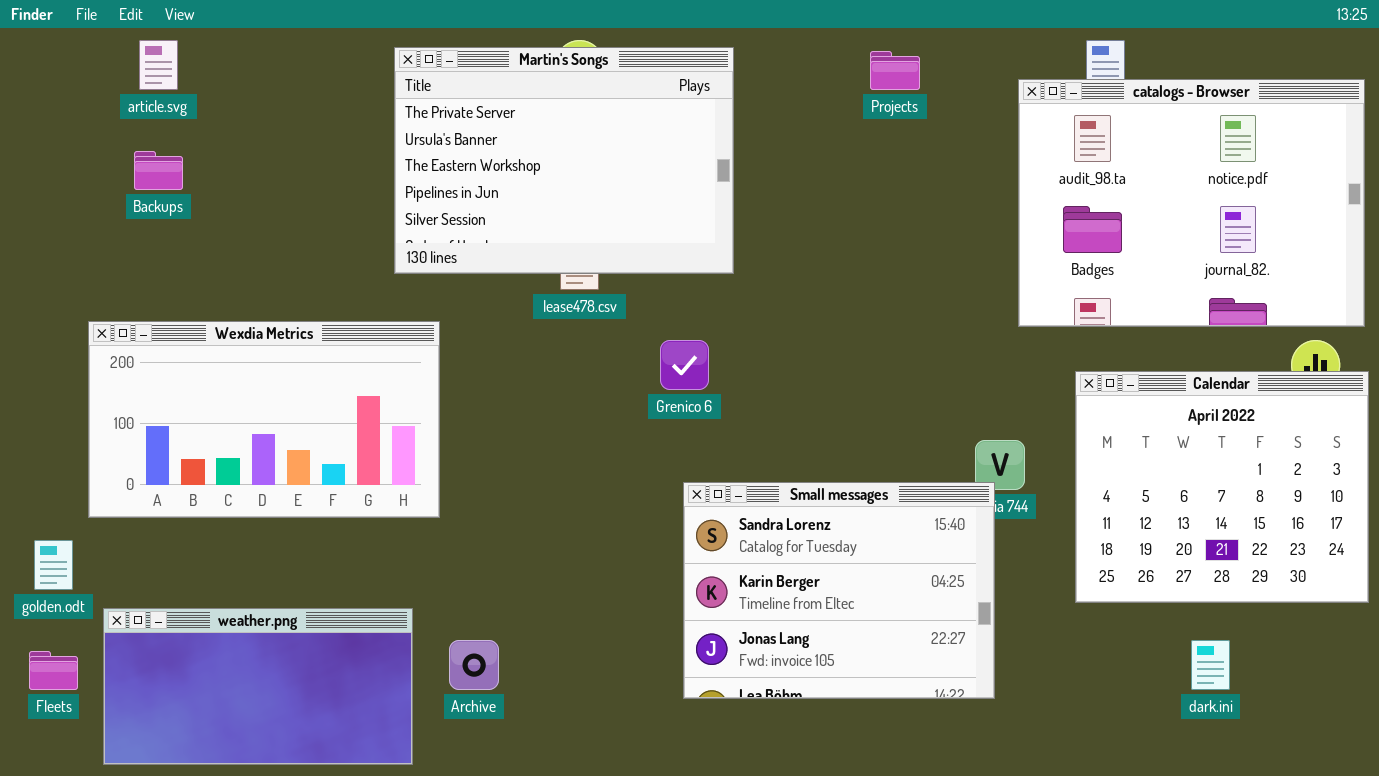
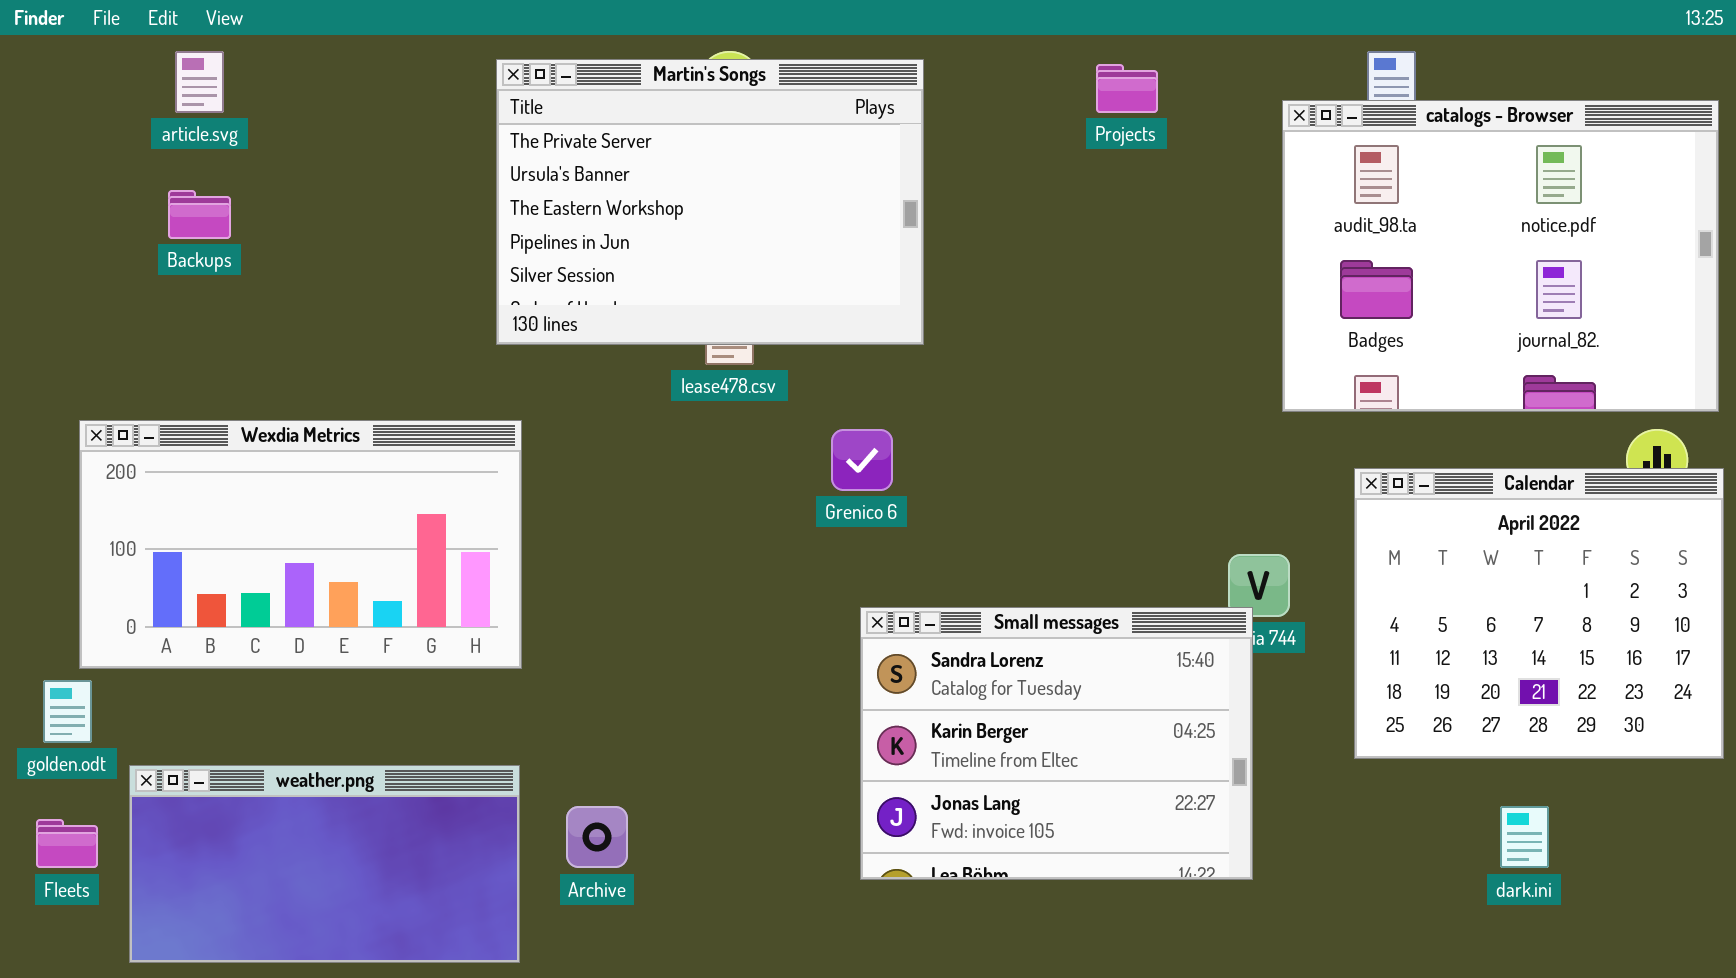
Wexdia Metrics: [88,321,440,518] -> [79,420,522,669], moved

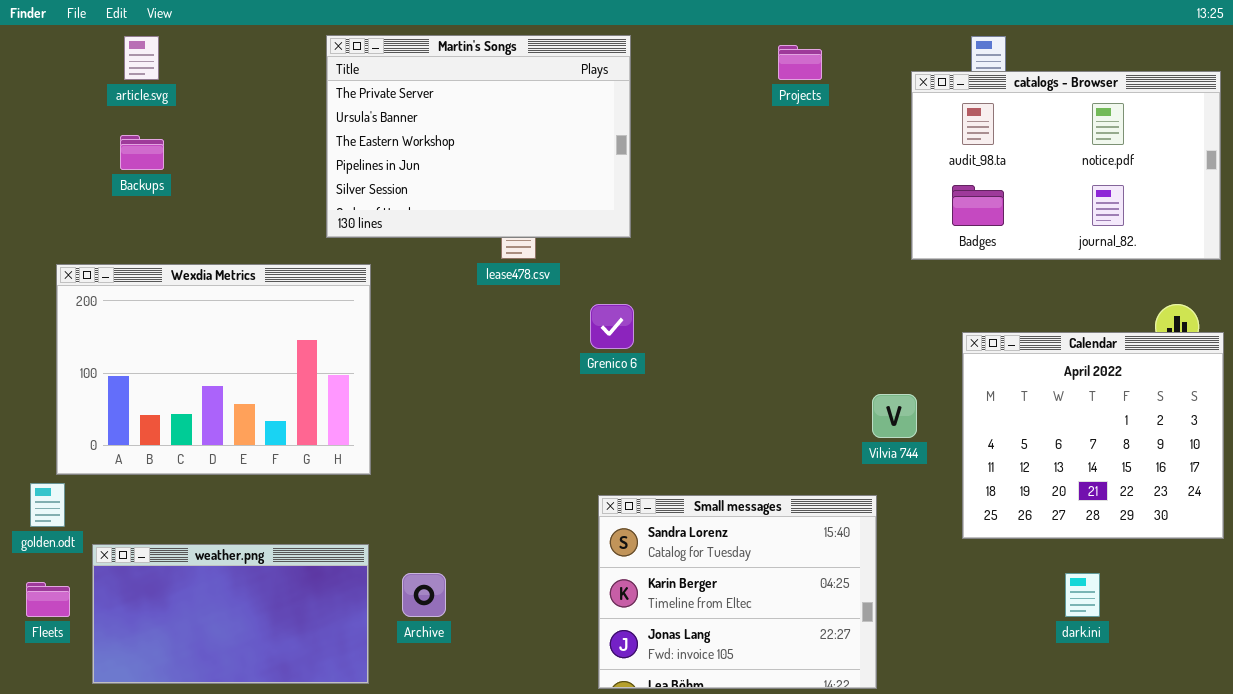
Martin's Songs: [496,59,924,345] -> [326,35,631,238], moved
catalogs - Browser: [1282,100,1719,412] -> [911,71,1221,260], resized
Wexdia Metrics: [79,420,522,669] -> [56,264,371,475], resized
Small messages: [860,607,1253,880] -> [598,495,877,689], moved

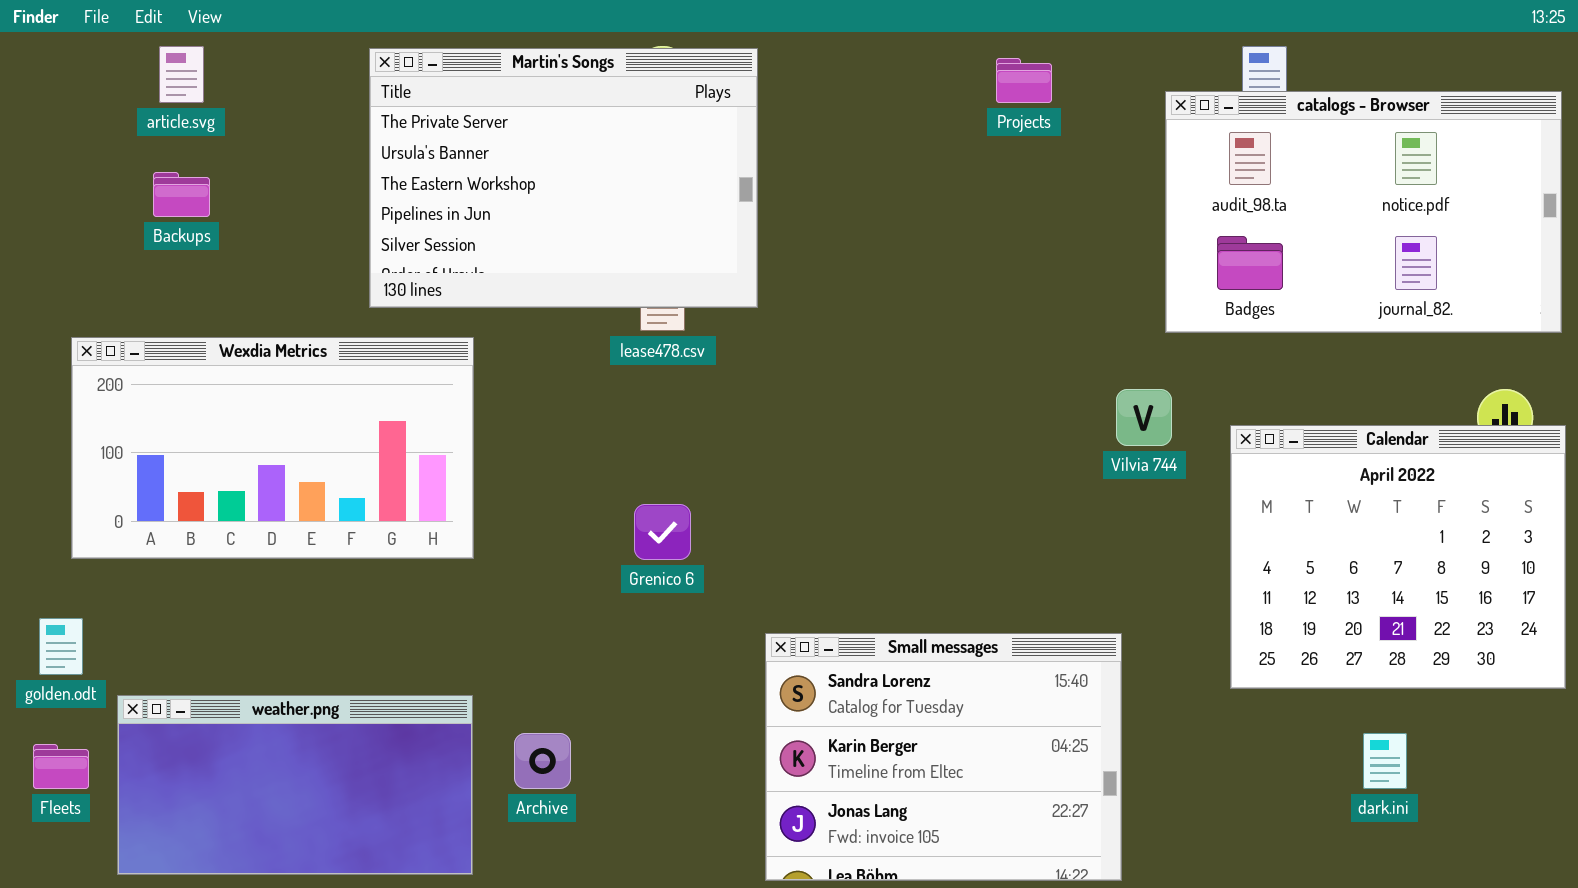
Martin's Songs: [326,35,631,238] -> [369,48,758,308], moved
Wexdia Metrics: [56,264,371,475] -> [71,337,474,559], resized
Grenico 6: [590,304,634,349] -> [634,504,691,560], moved
Vilvia 744: [872,394,917,438] -> [1116,389,1172,446], moved

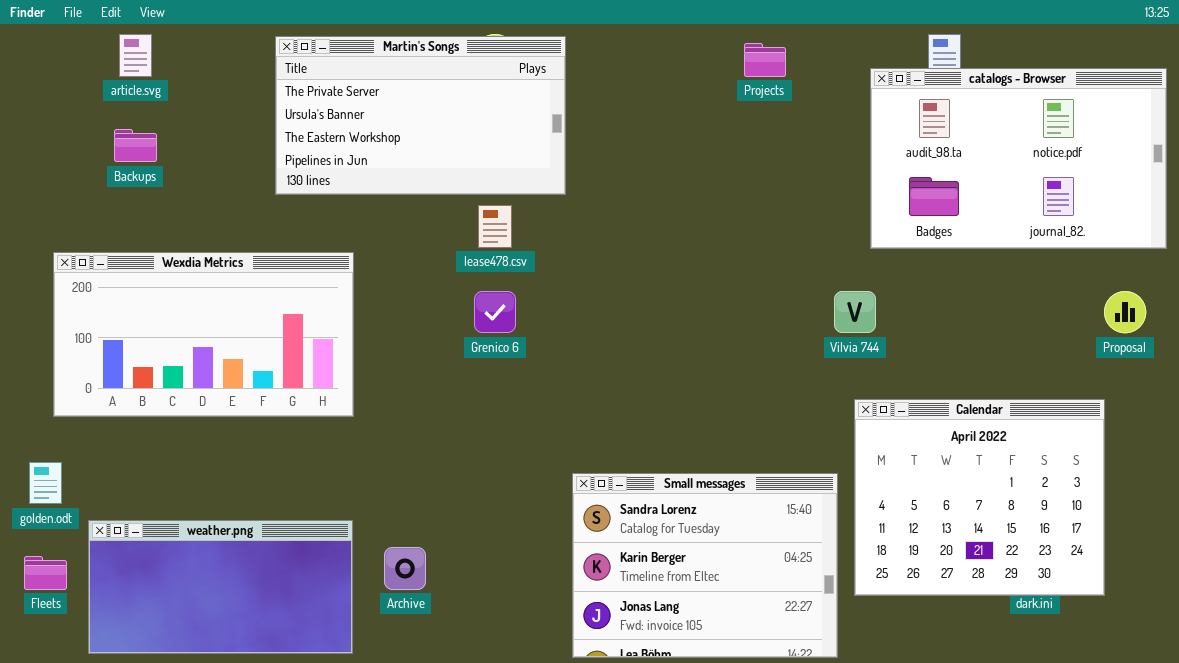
Martin's Songs: [369,48,758,308] -> [275,36,566,195], resized
Calendar: [1230,425,1566,689] -> [854,399,1105,596], moved
Grenico 6: [634,504,691,560] -> [474,291,516,333], moved

